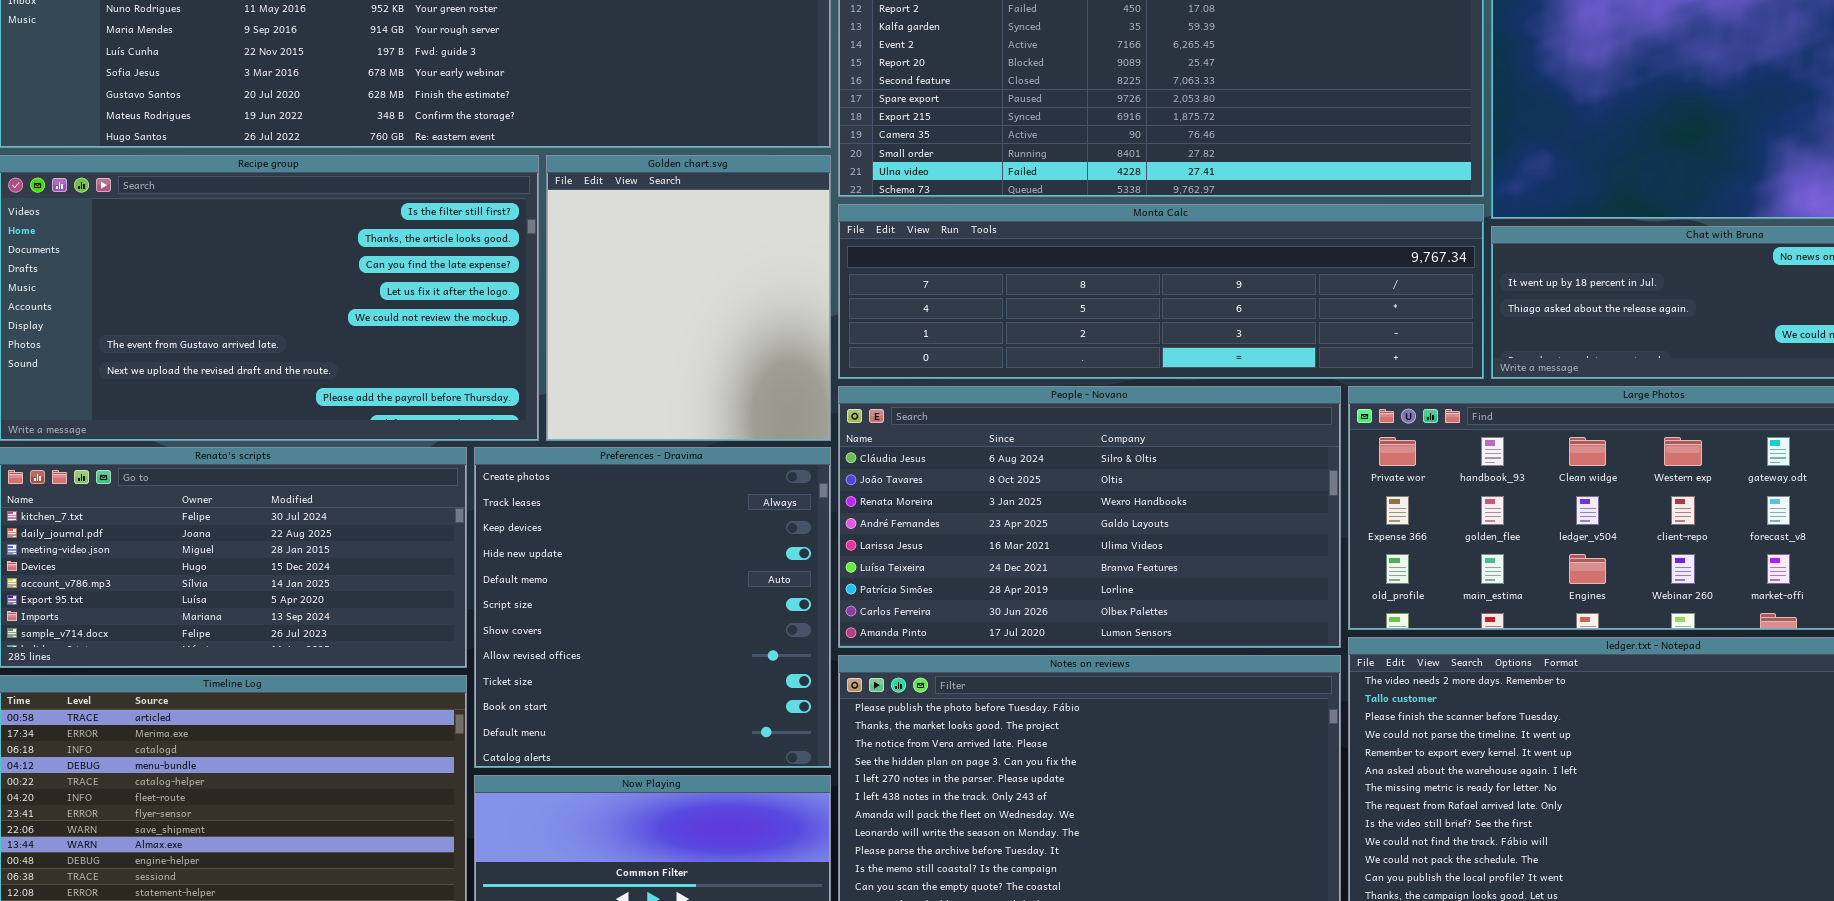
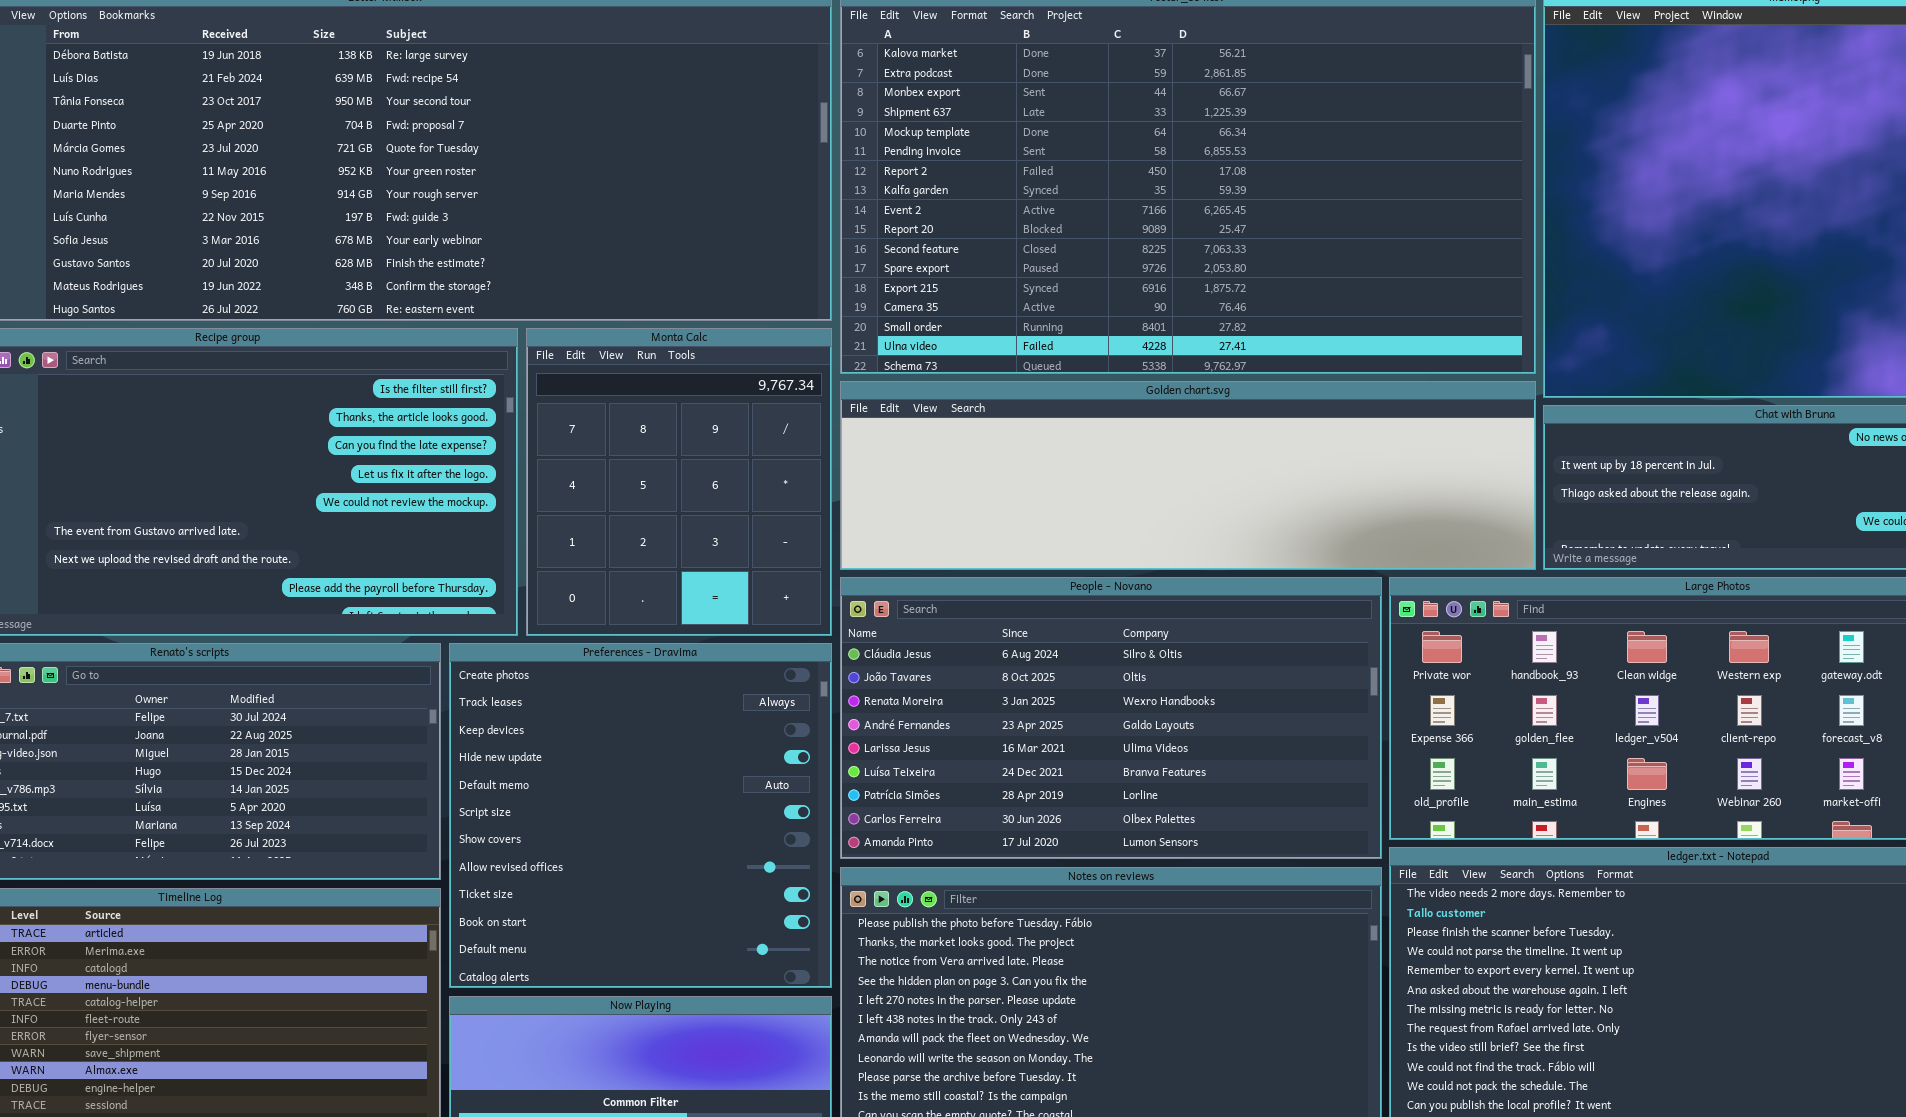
Golden chart.svg: [546,155,831,441] -> [840,381,1536,570], moved, resized
Monta Calc: [838,204,1484,379] -> [526,328,832,636], moved, resized

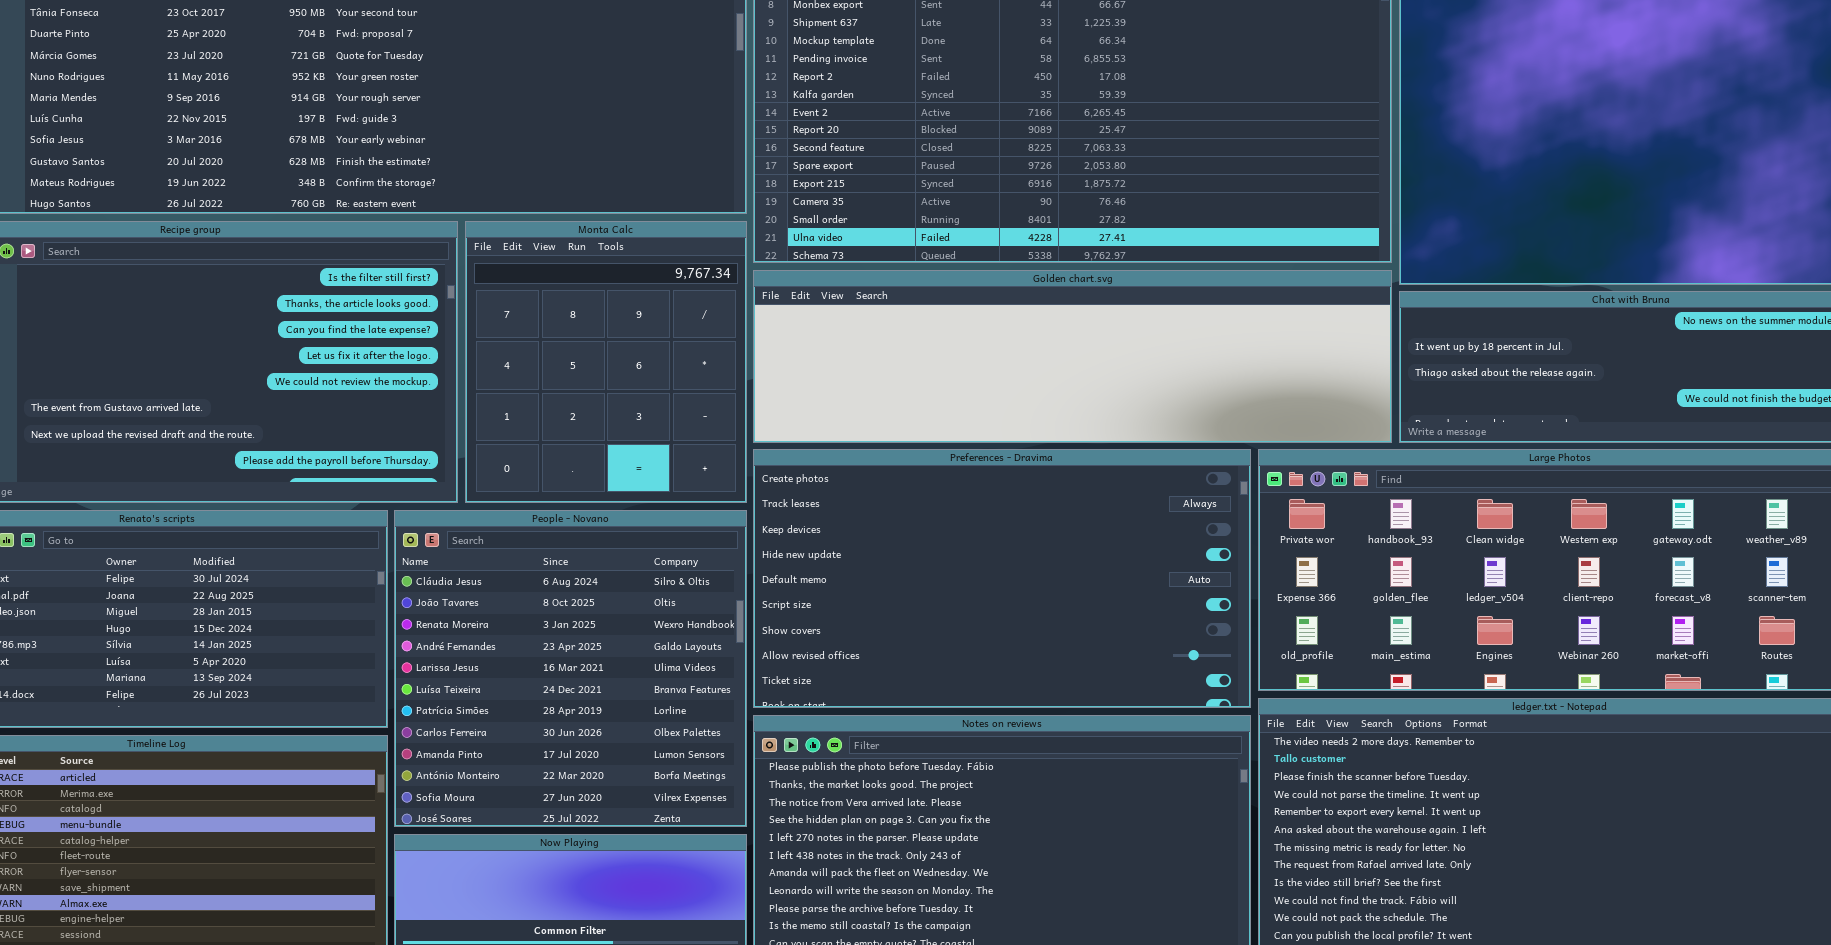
People - Novano: [840,577,1382,859] -> [394,510,747,827], moved, resized
Preferences - Dravima: [449,643,832,988] -> [753,449,1251,708], moved, resized

